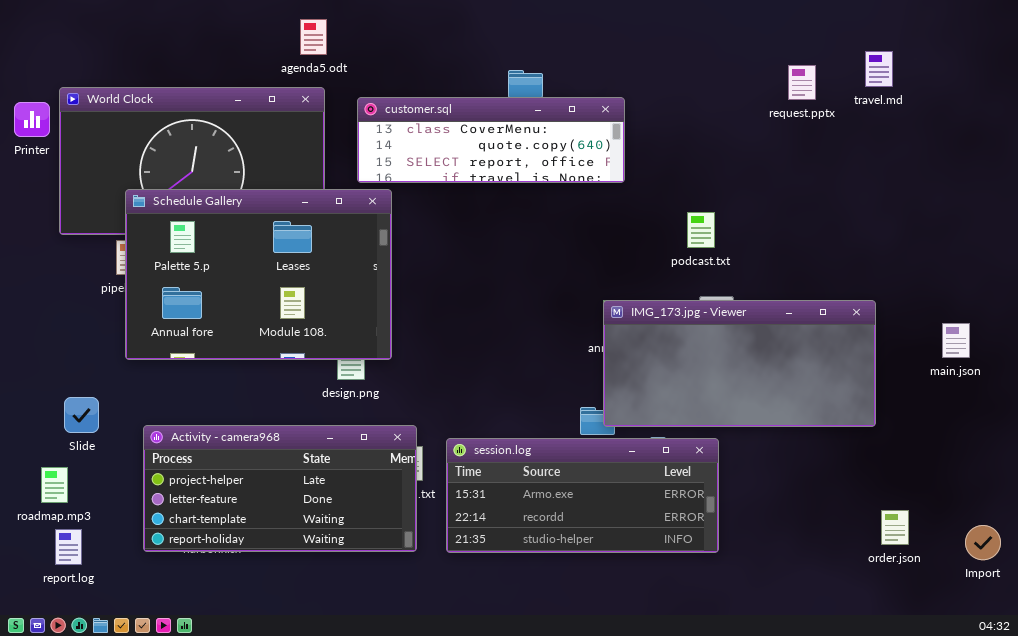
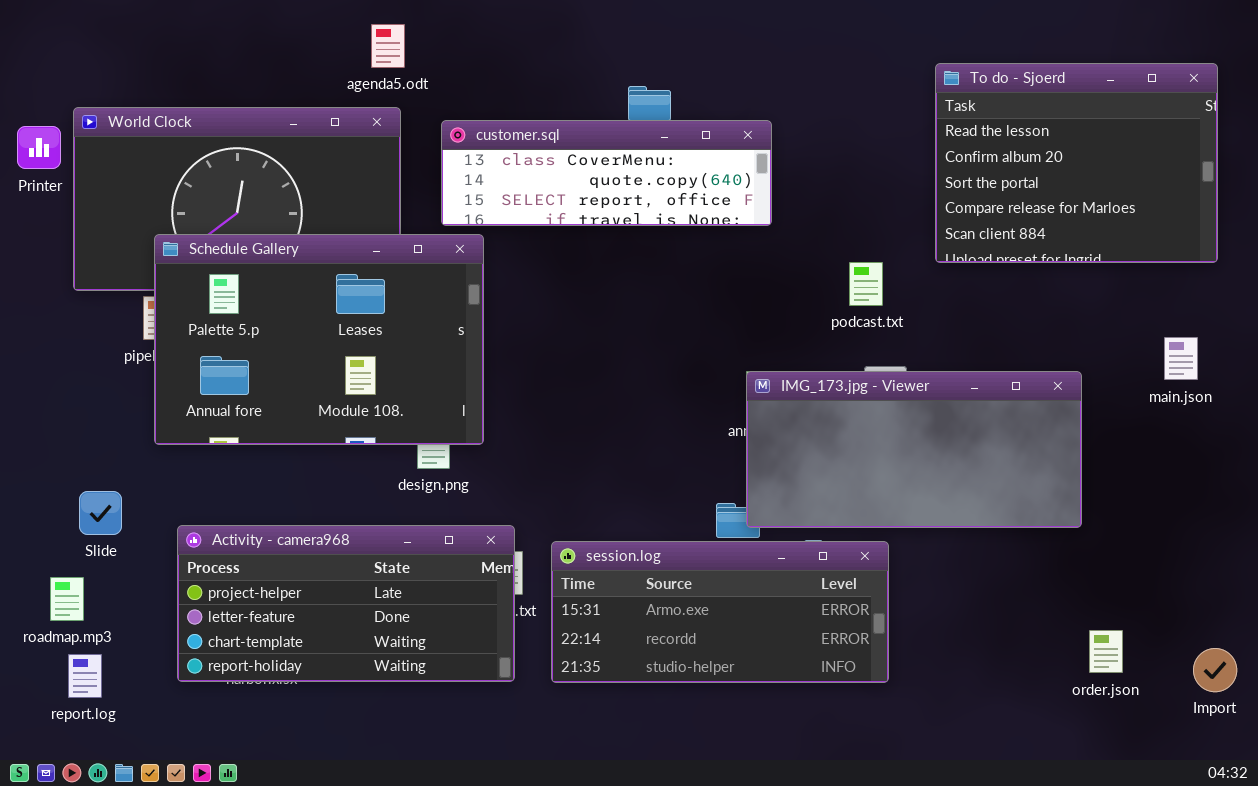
To do - Sjoerd: none -> [935,63,1218,263], opened
main.json: [942,323,970,358] -> [1164,337,1198,380], moved

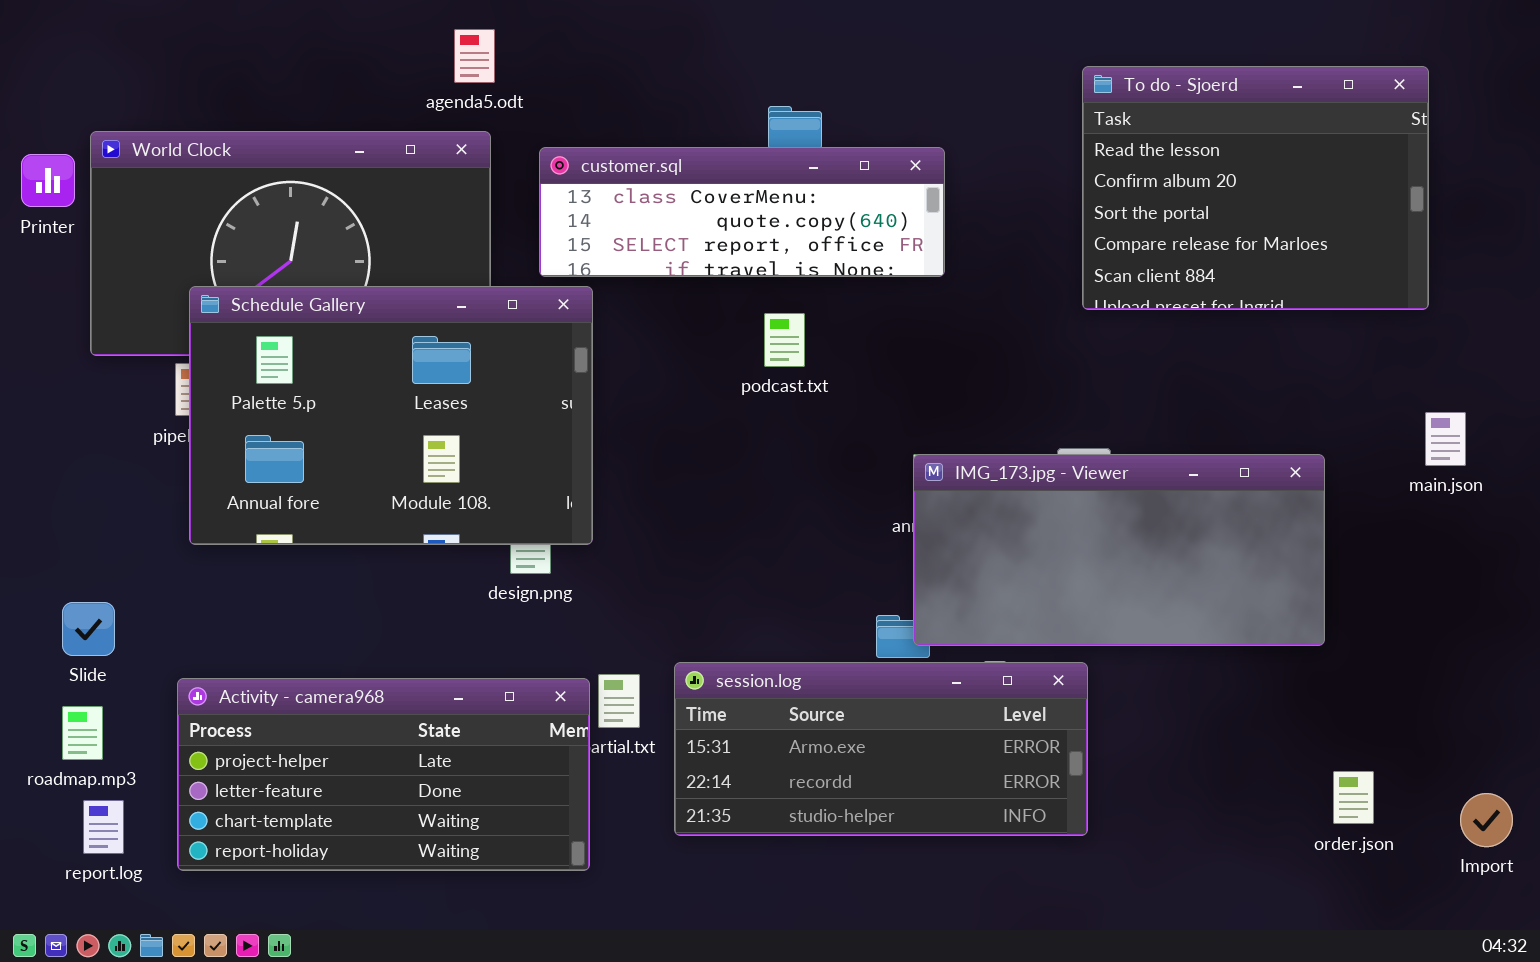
To do - Sjoerd: [935,63,1218,263] -> [1082,66,1429,310], moved
podcast.txt: [849,262,883,306] -> [764,313,805,367], moved
Slide: [79,491,122,535] -> [62,602,115,656], moved
Activity - camera968: [177,525,515,682] -> [177,678,590,871], moved

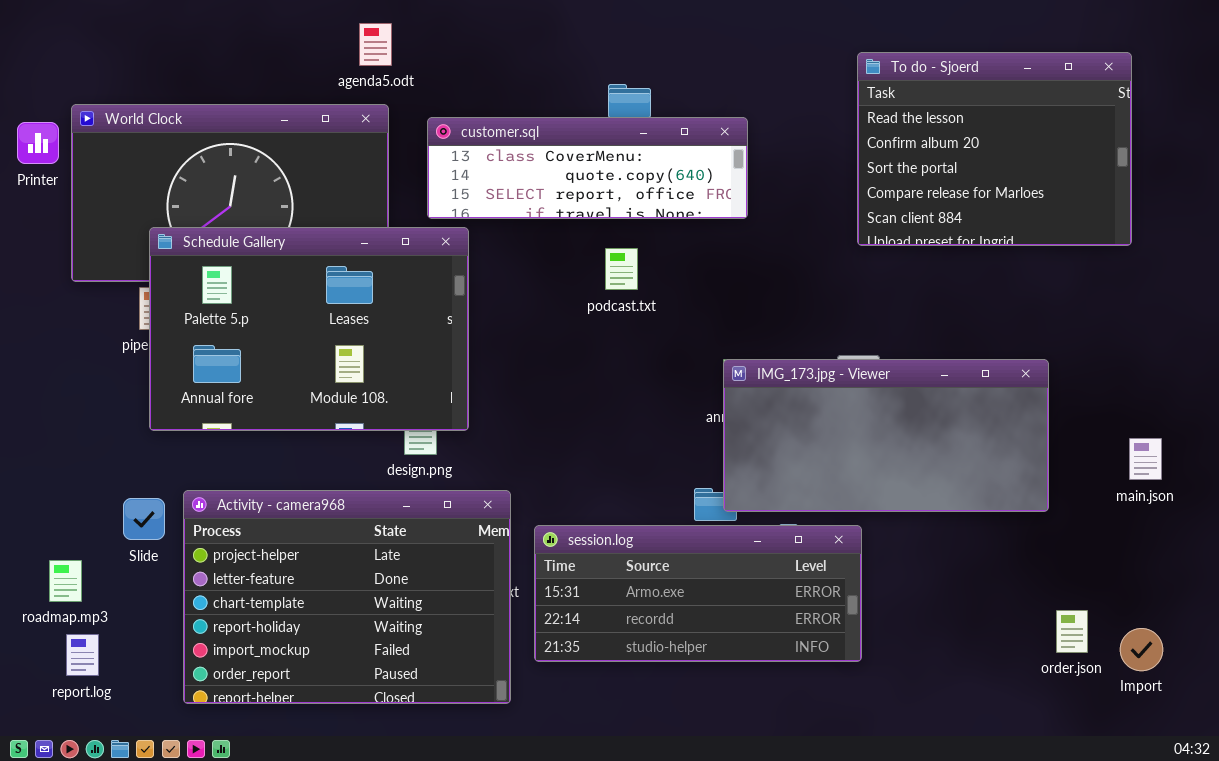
main.json: [1425,412,1466,466] -> [1129,438,1162,480], moved
Slide: [62,602,115,656] -> [123,498,165,540], moved
Activity - camera968: [177,678,590,871] -> [183,490,511,704], moved, resized
Import: [1460,793,1513,847] -> [1120,628,1163,671], moved

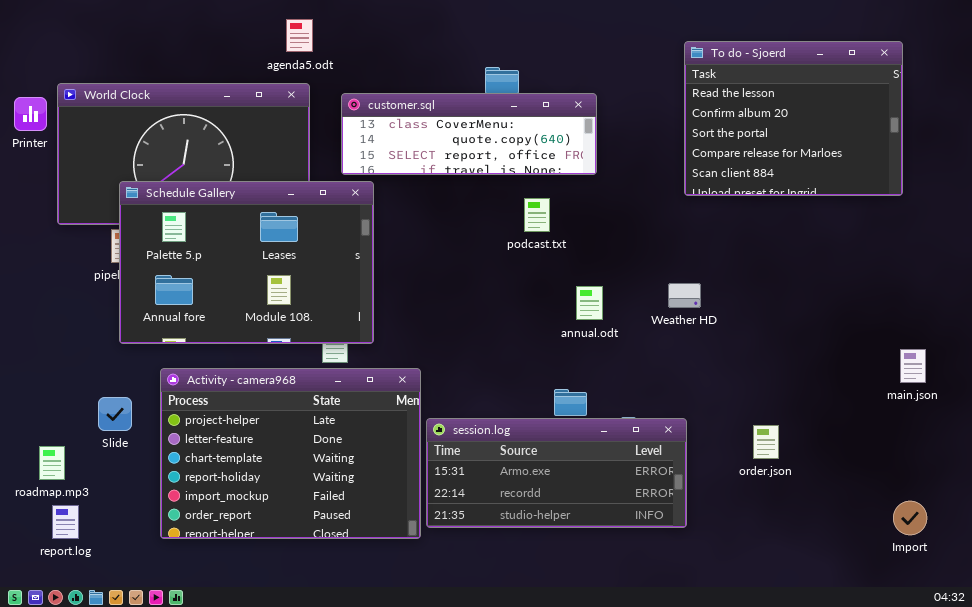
podcast.txt: [605,248,638,290] -> [524,198,550,232], moved
IMG_173.jpg - Viewer: [723,359,1049,512] -> none, closed
Activity - camera968: [183,490,511,704] -> [160,368,421,539], moved
order.json: [1056,610,1088,653] -> [753,425,779,459], moved

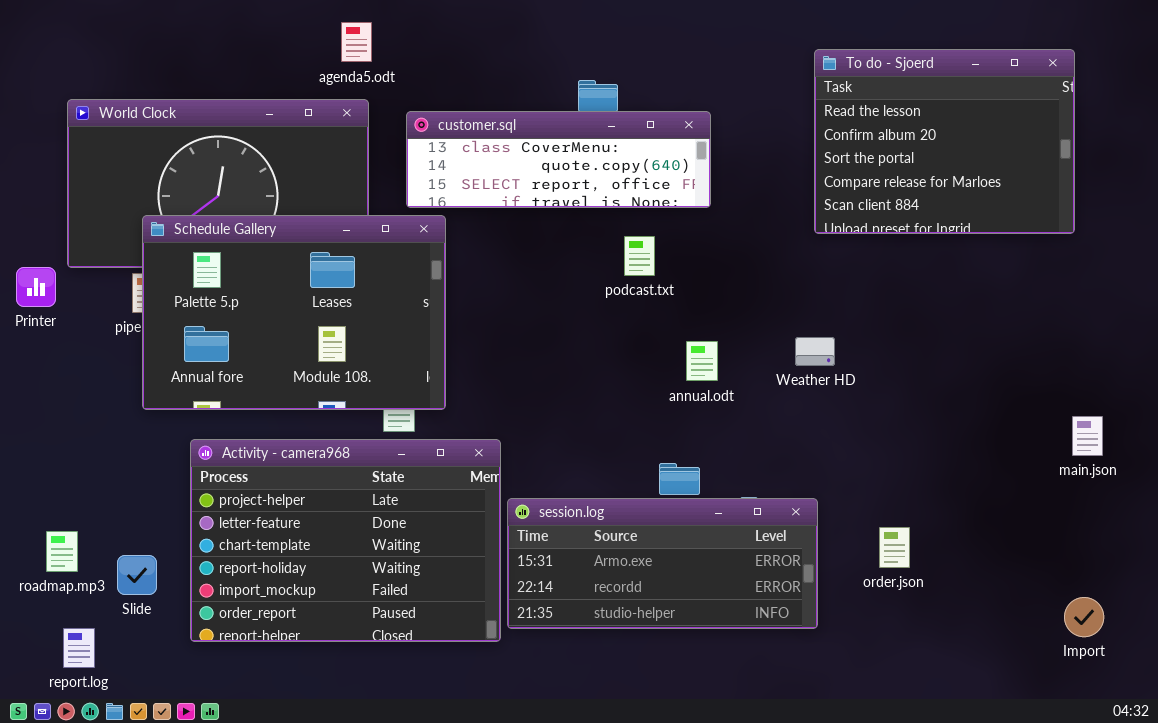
Printer: [14,97,47,131] -> [16,267,56,307], moved
Slide: [98,397,132,431] -> [117,555,157,595], moved
order.json: [753,425,779,459] -> [879,527,910,568], moved
report.log: [52,505,79,539] -> [63,628,95,668], moved

